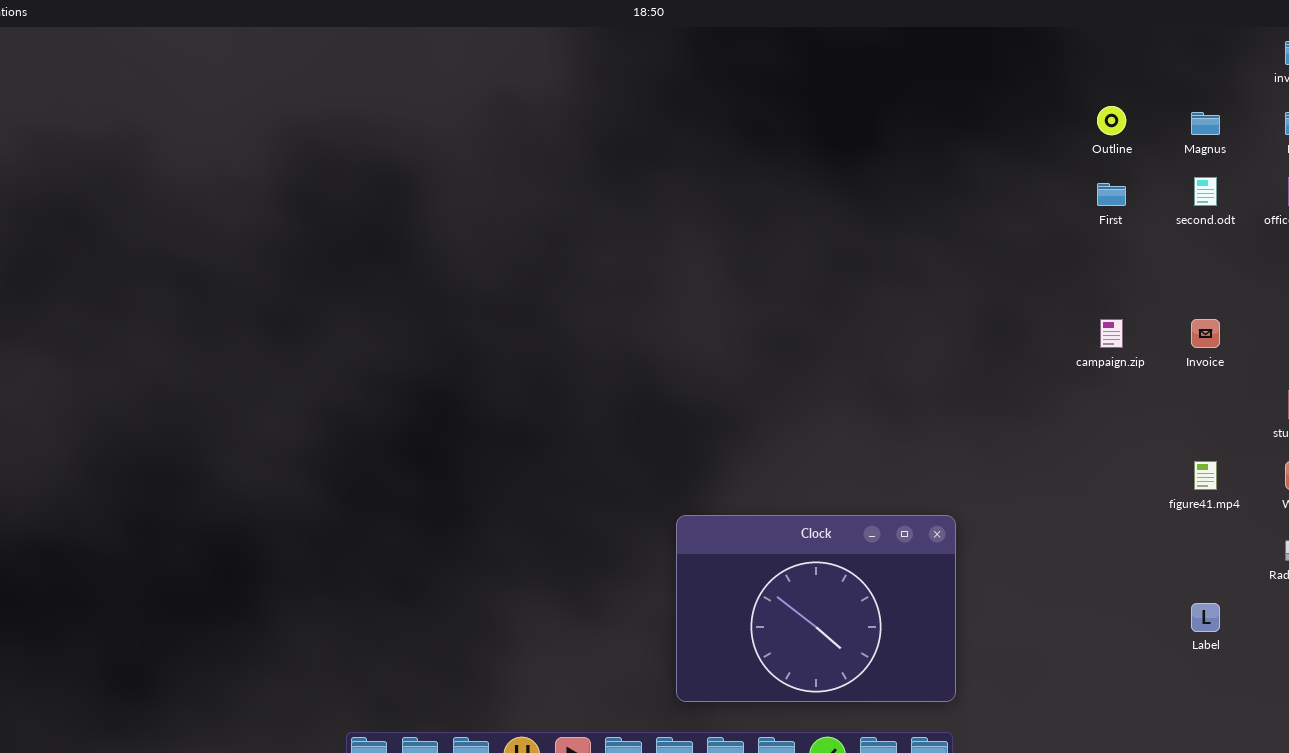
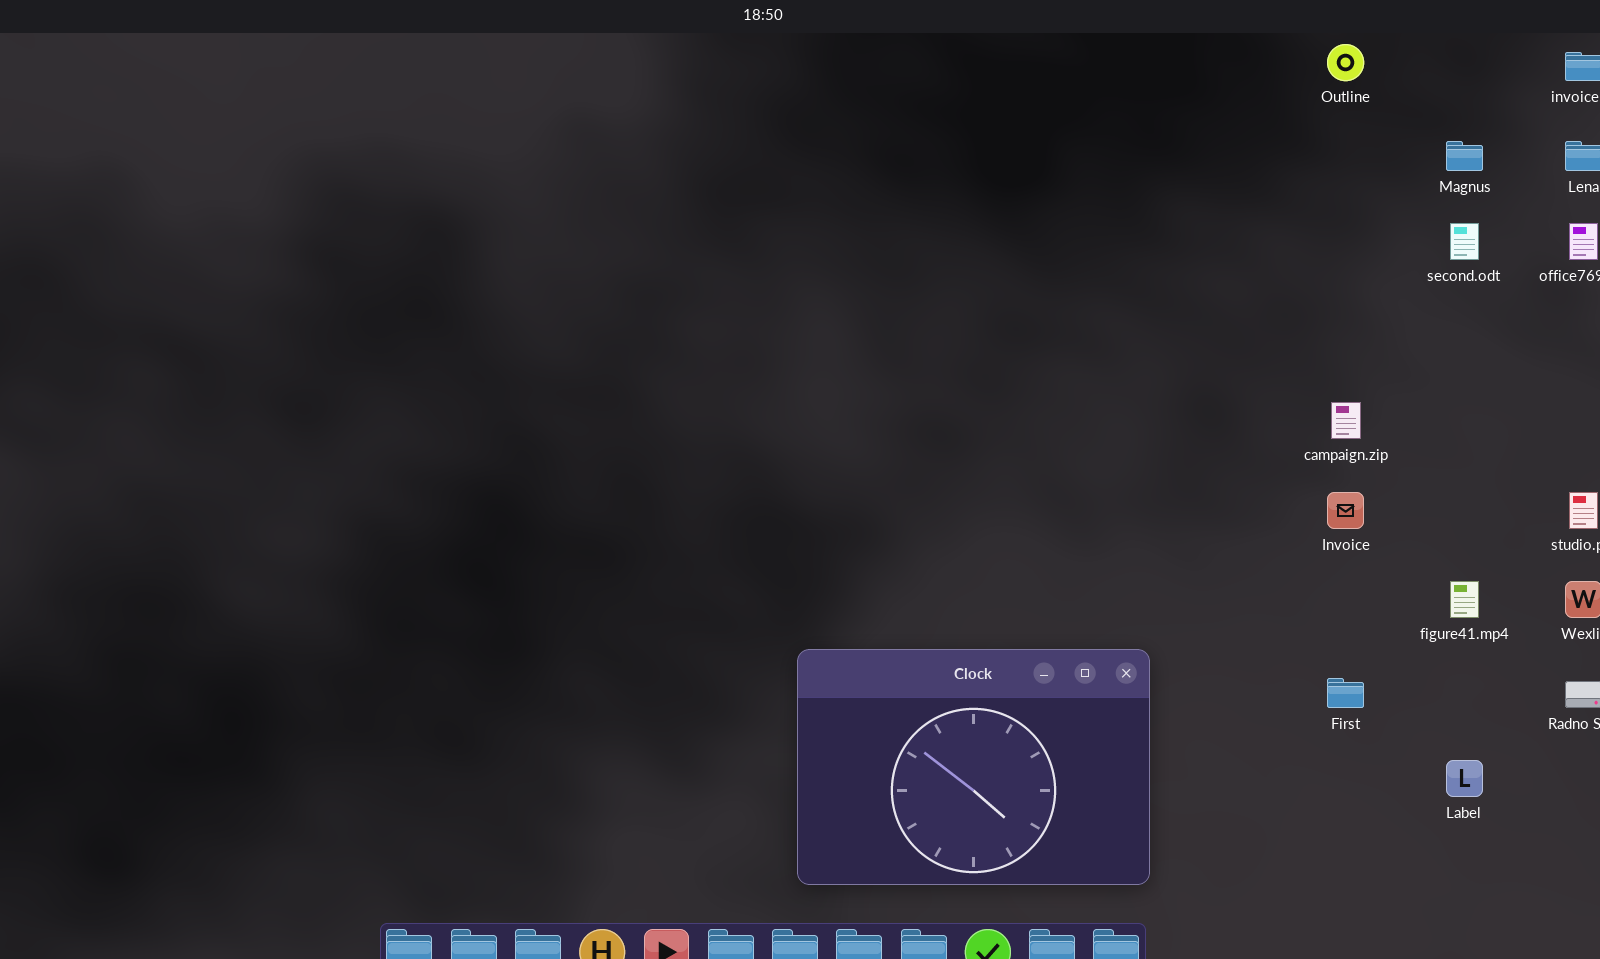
Outline: [1097,106,1126,135] -> [1327,44,1364,81], moved
First: [1097,183,1126,206] -> [1327,678,1364,708], moved
Invoice: [1191,319,1220,348] -> [1327,492,1364,529], moved

